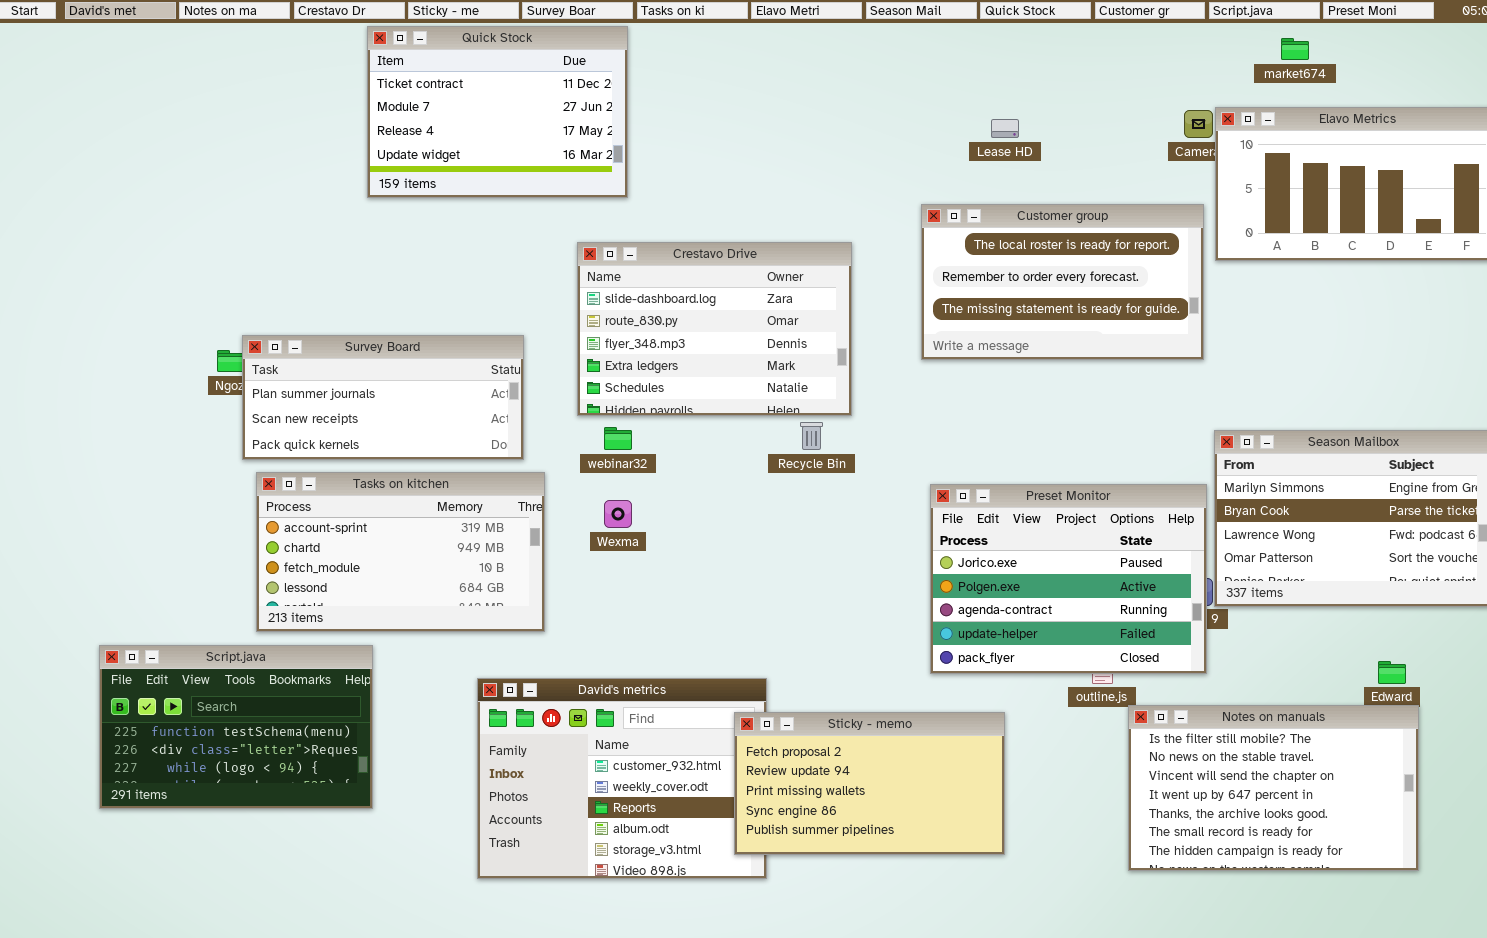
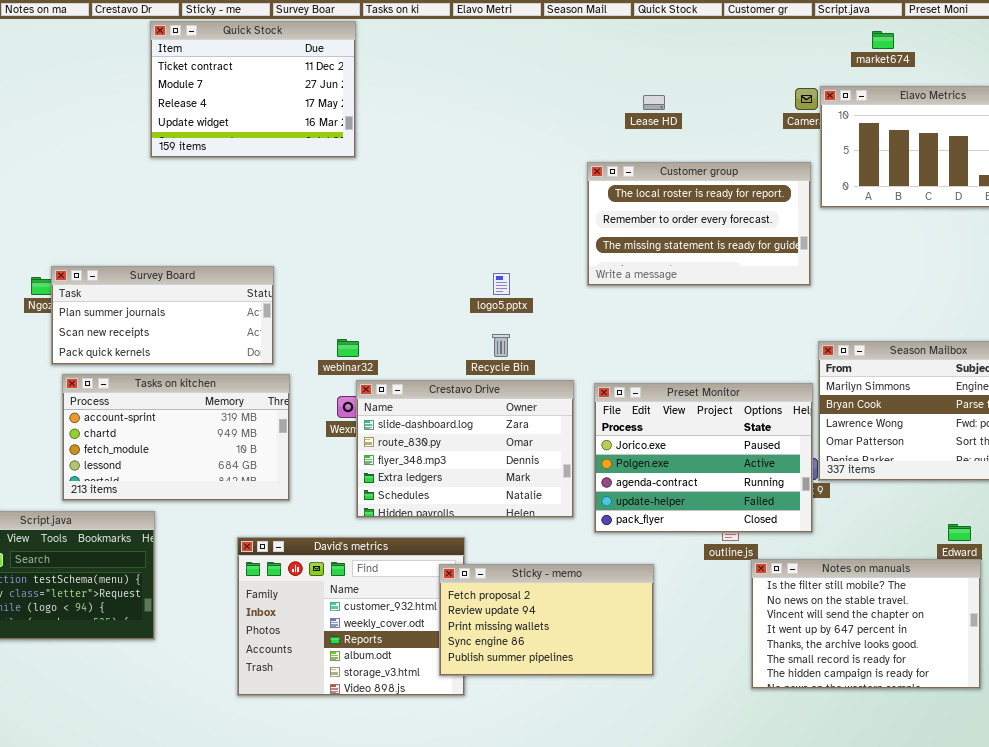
Crestavo Drive: [577,242,852,416] -> [356,380,574,518], moved

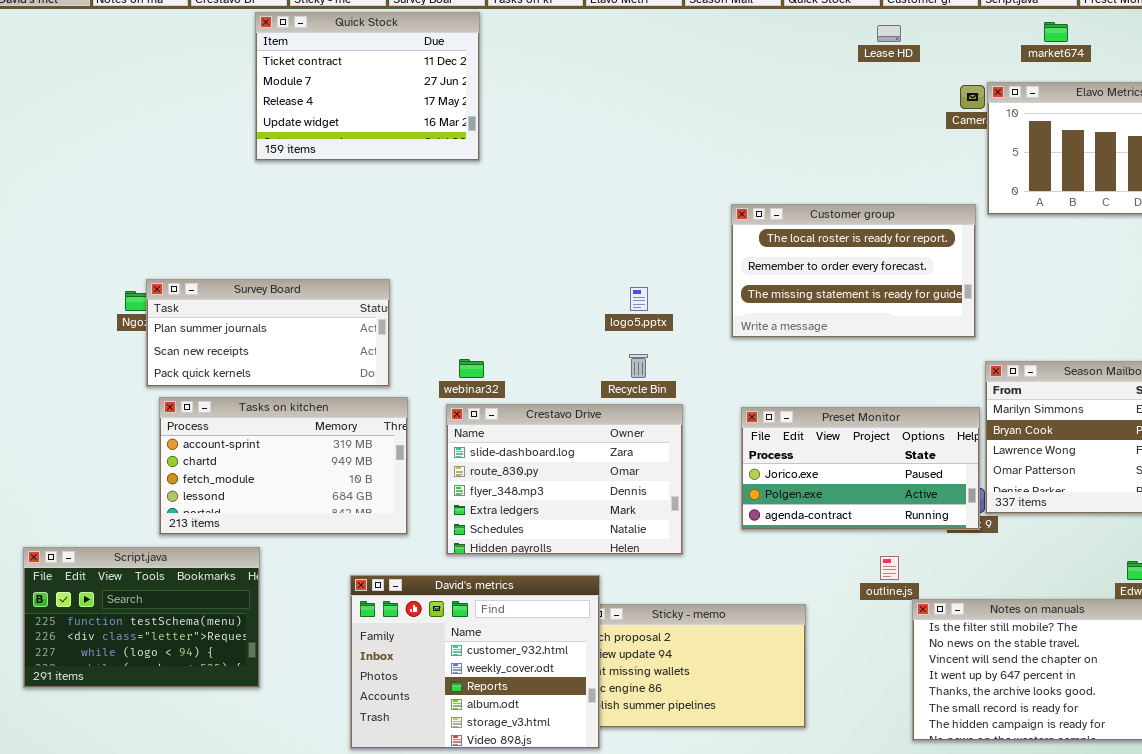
Lease HD: [643,95,665,110] -> [877,25,901,42], moved
Customer group: [587,162,811,286] -> [731,204,976,338], moved
Crestavo Drive: [356,380,574,518] -> [446,404,683,555], moved
Preset Monitor: [594,383,813,533] -> [741,407,980,530], resized
David's metrics: [237,537,465,696] -> [350,575,600,749], raised

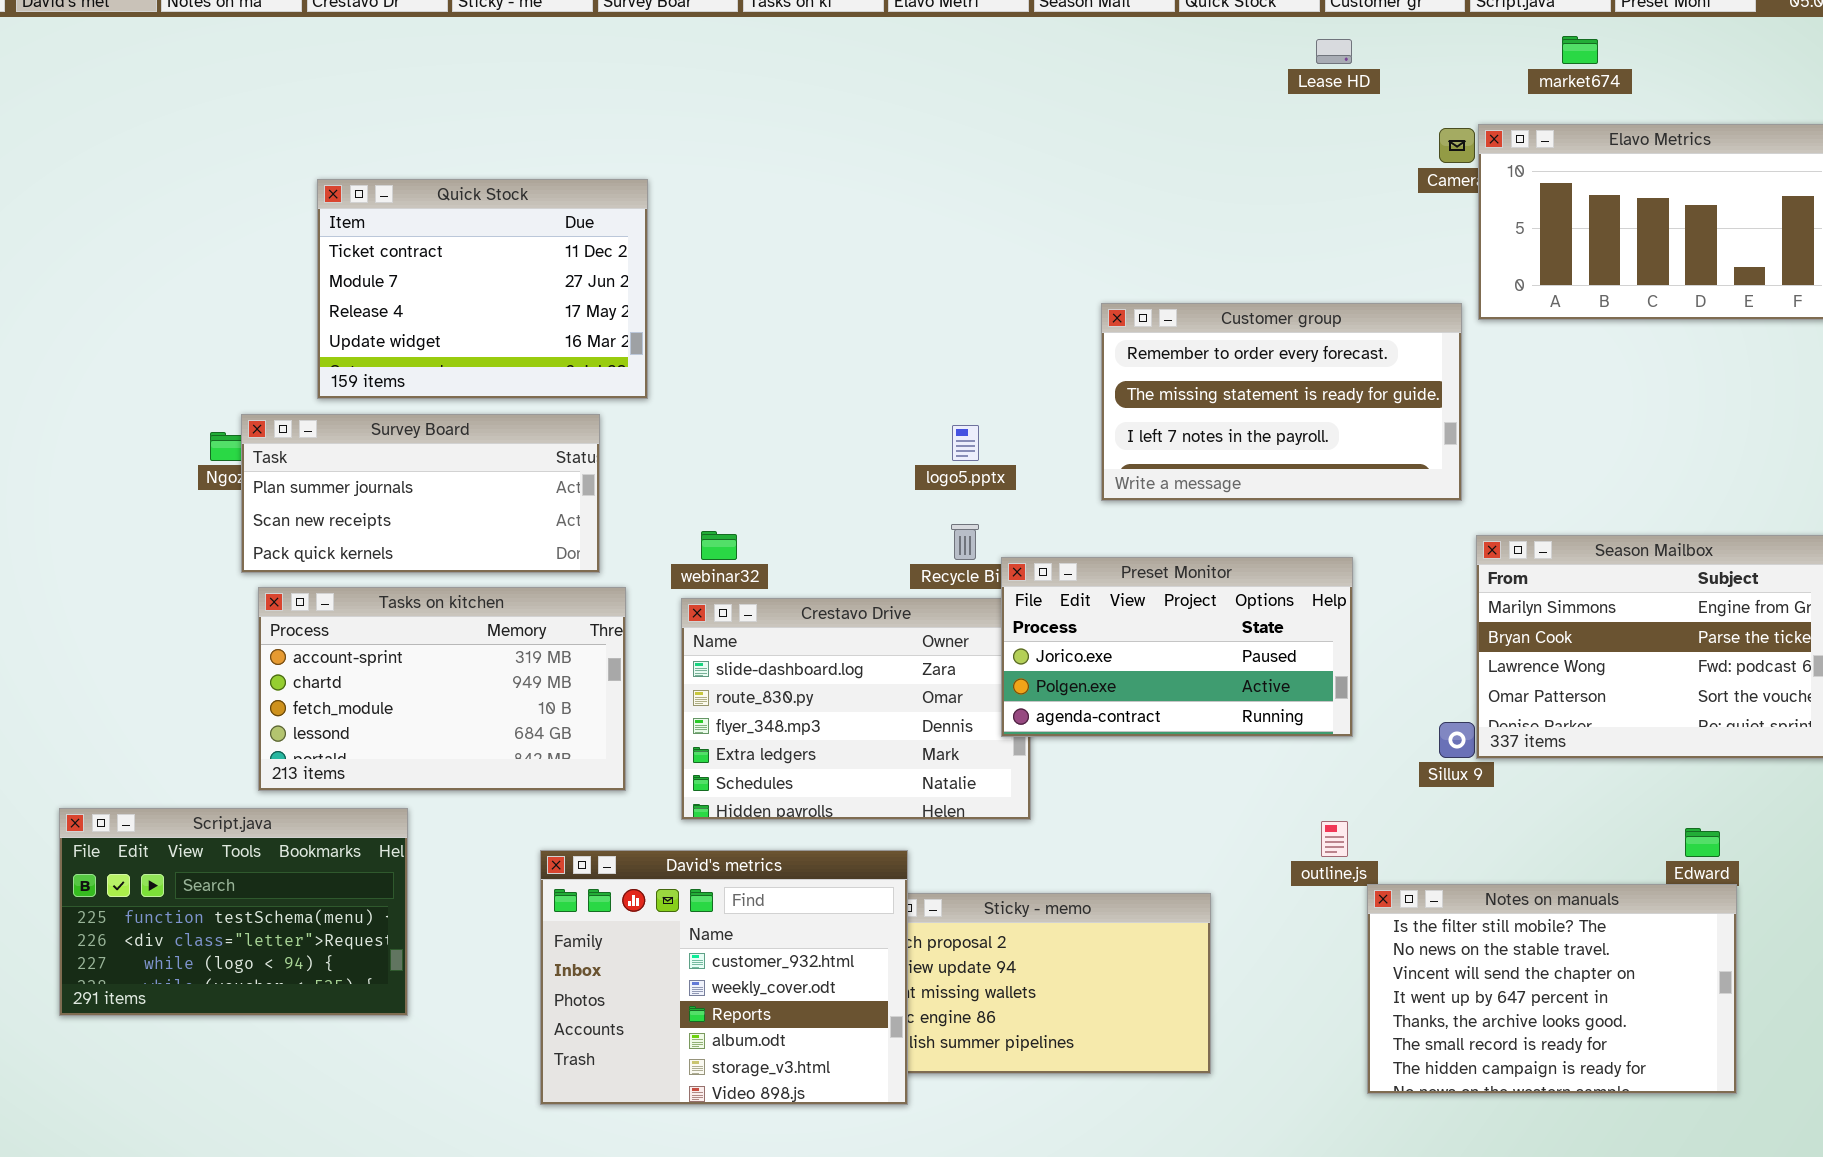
Quick Stock: [255,12,480,161] -> [317,179,648,399], moved
Customer group: [731,204,976,338] -> [1101,303,1462,501], scrolled down 1 row
Preset Monitor: [741,407,980,530] -> [1001,557,1353,737], moved

